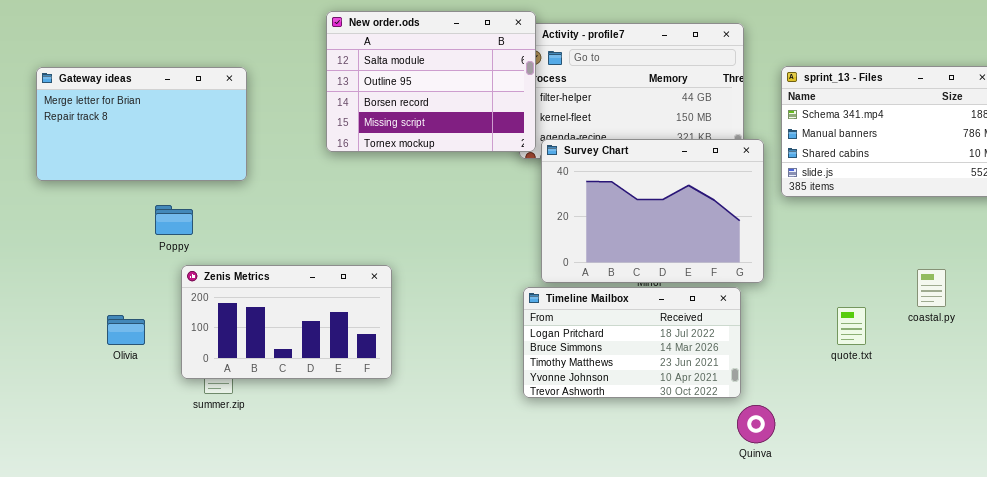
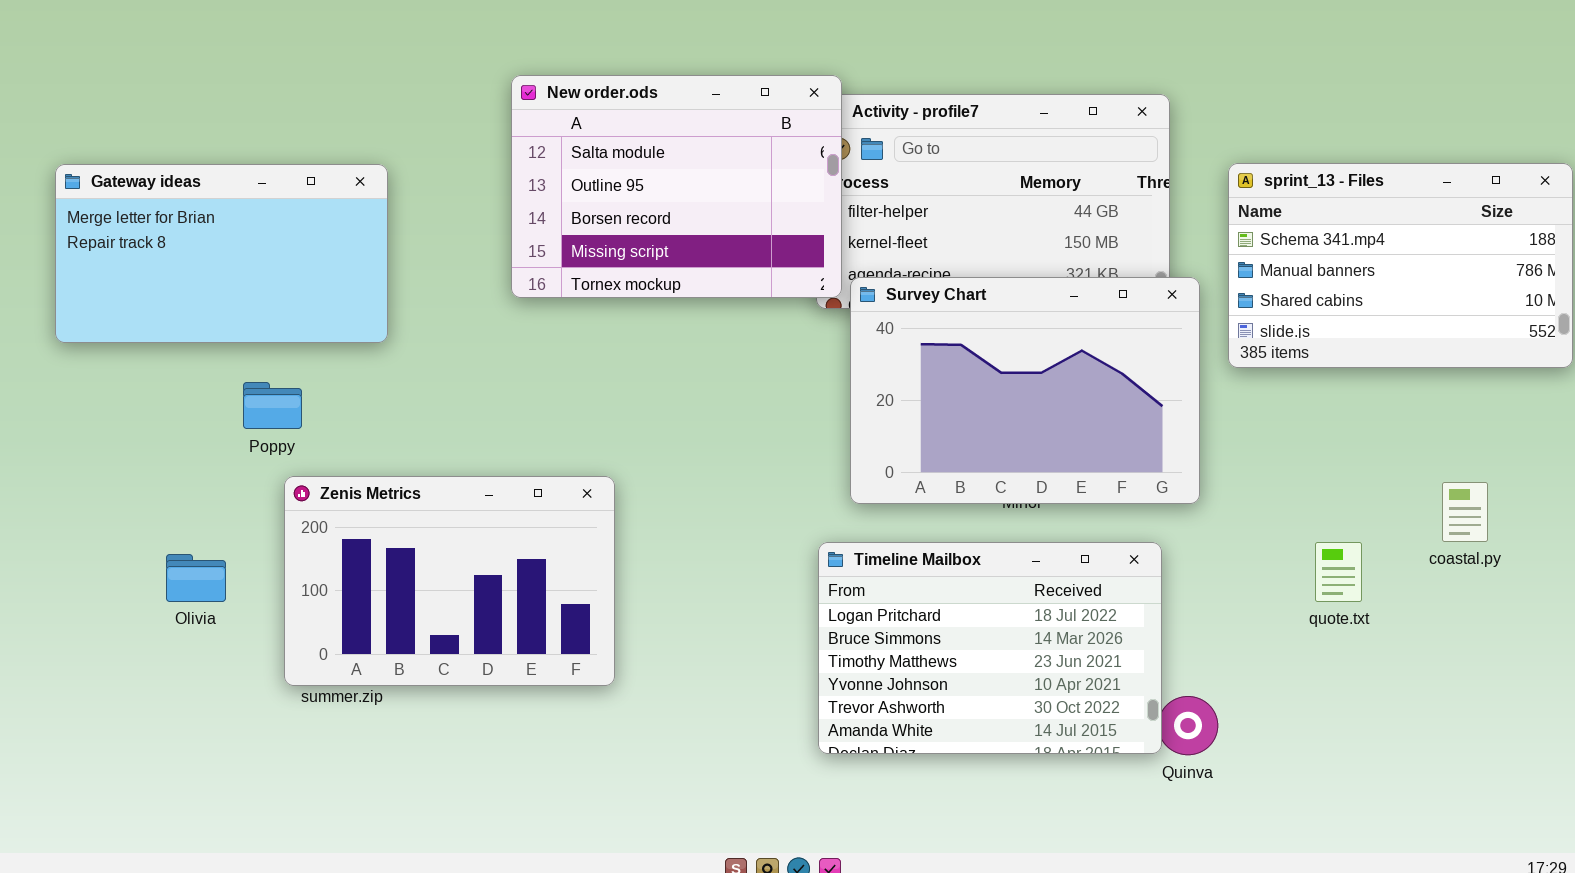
Zenis Metrics: [181,265,392,379] -> [284,476,615,686], resized
Timeline Mailbox: [523,287,741,398] -> [818,542,1162,754], moved, resized

